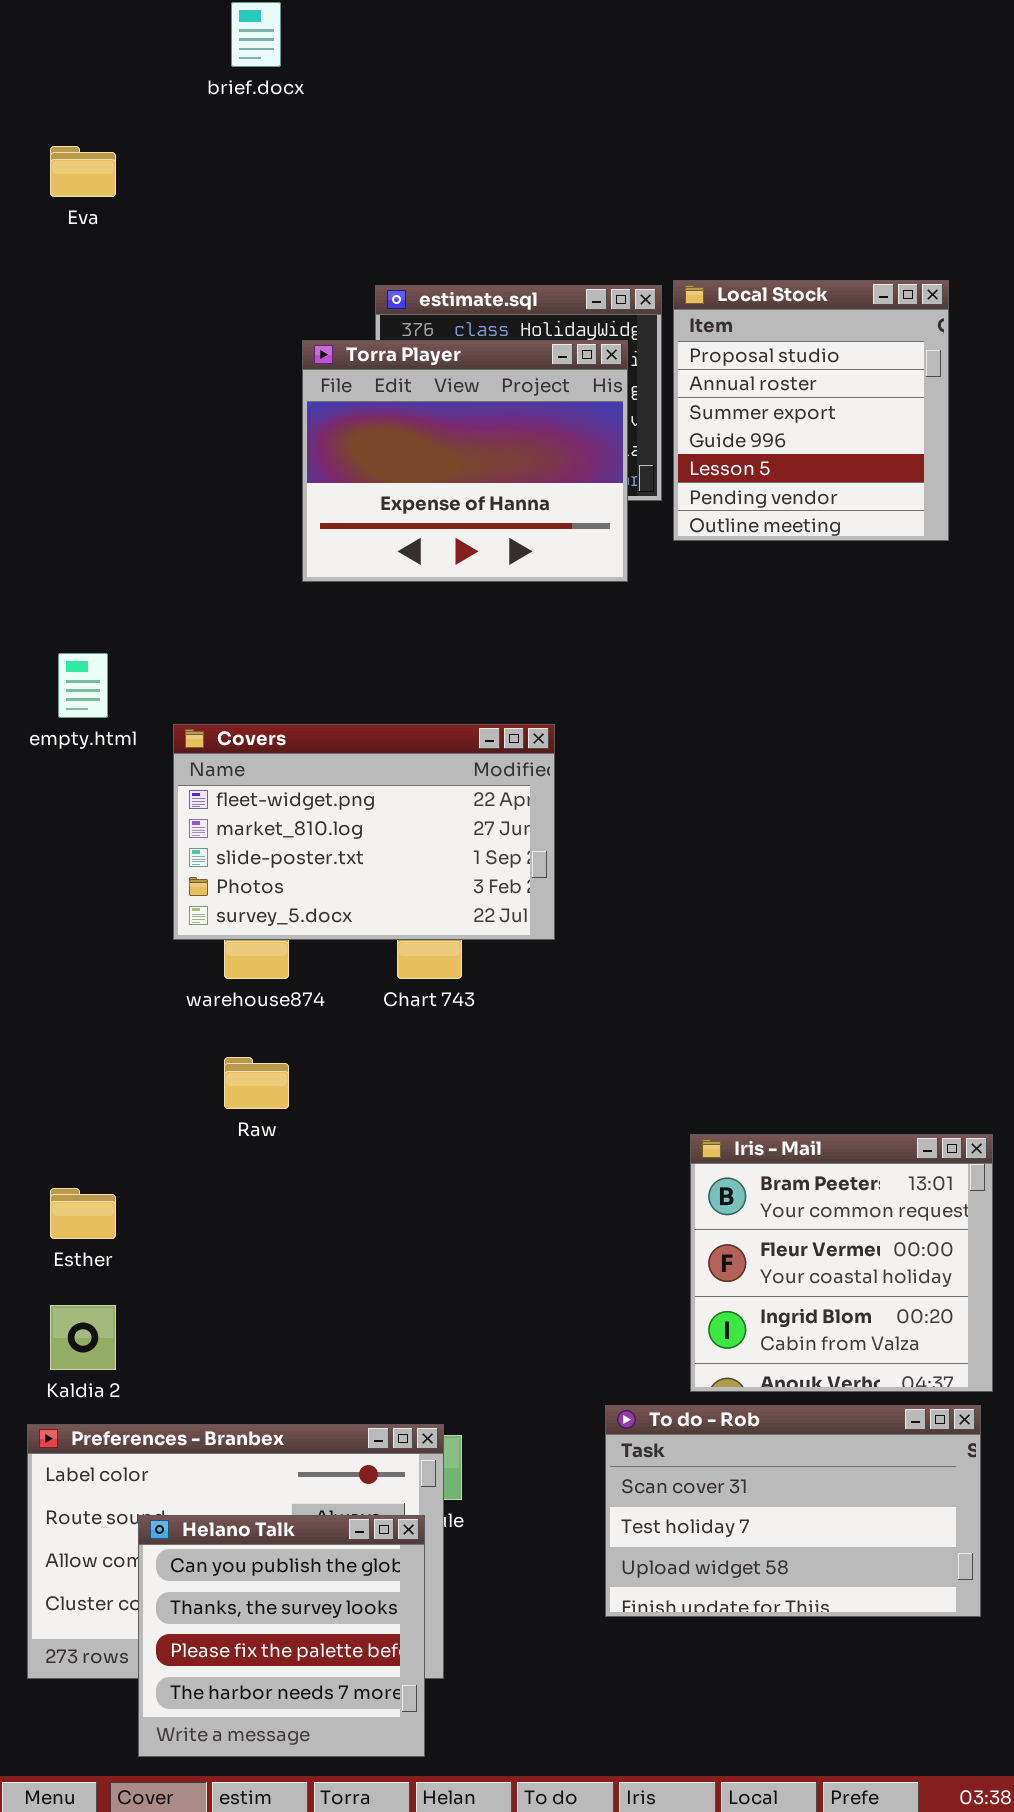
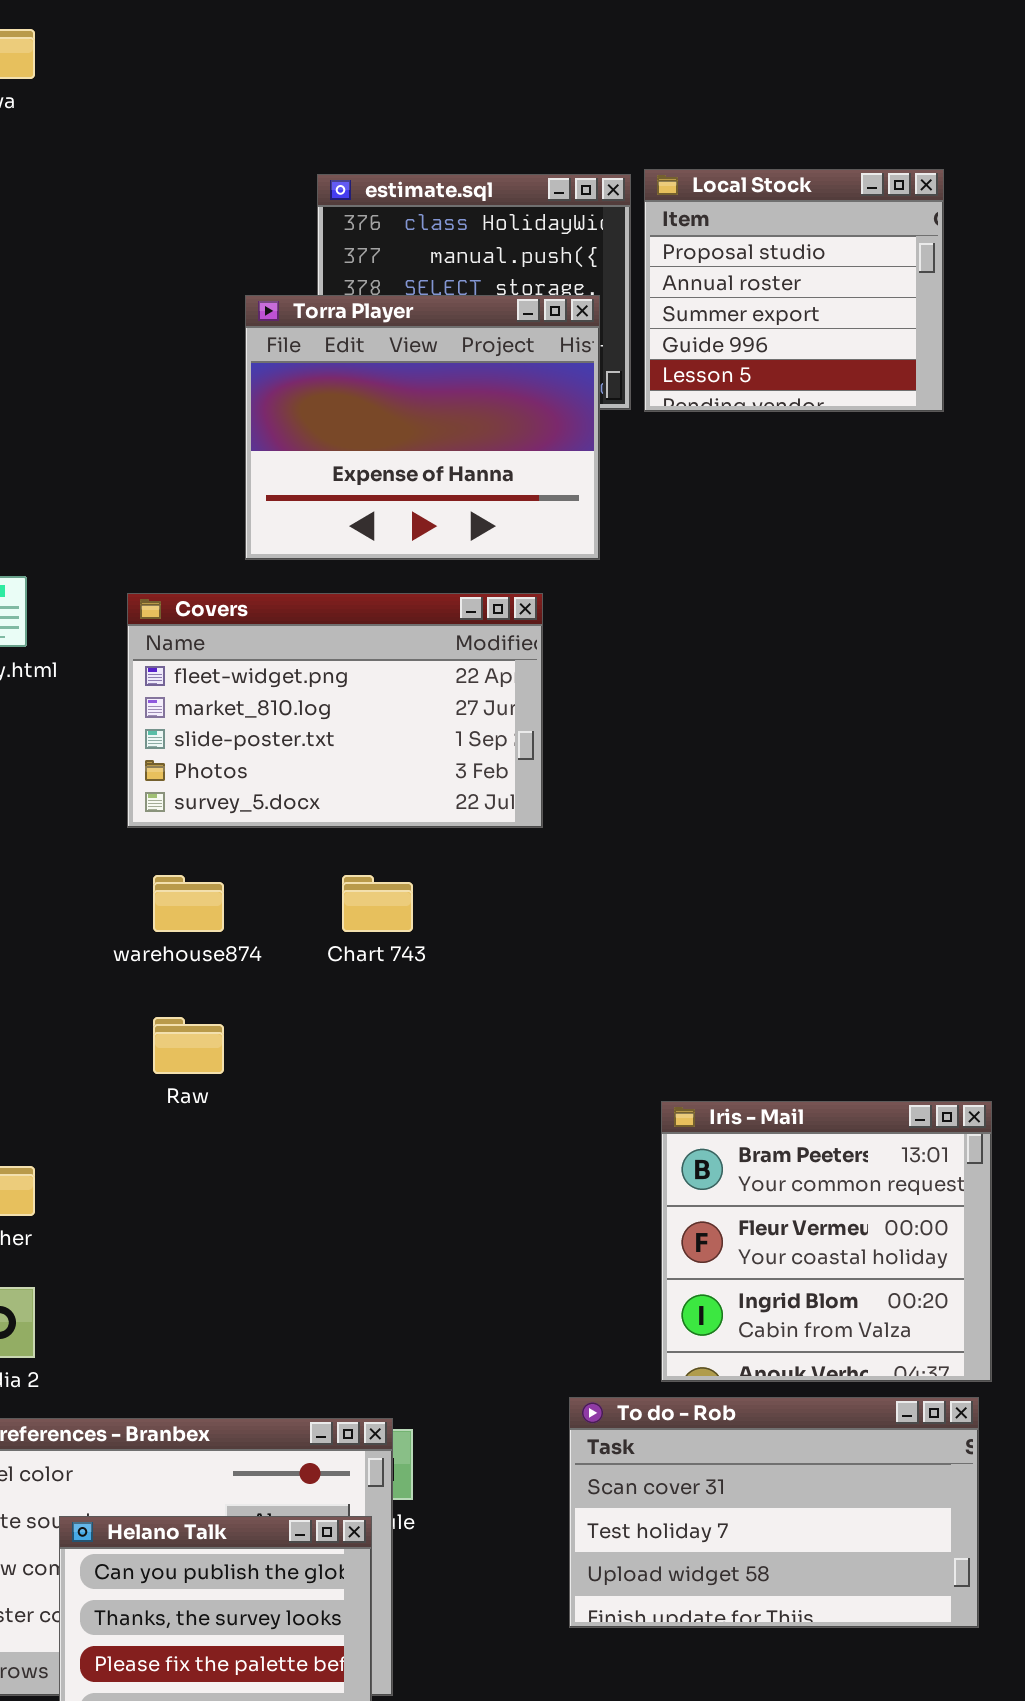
Local Stock: [673,280,949,541] -> [644,169,944,412], resized
Torra Player: [302,340,628,582] -> [245,295,600,560], moved
Covers: [173,724,555,940] -> [127,593,543,828], moved

